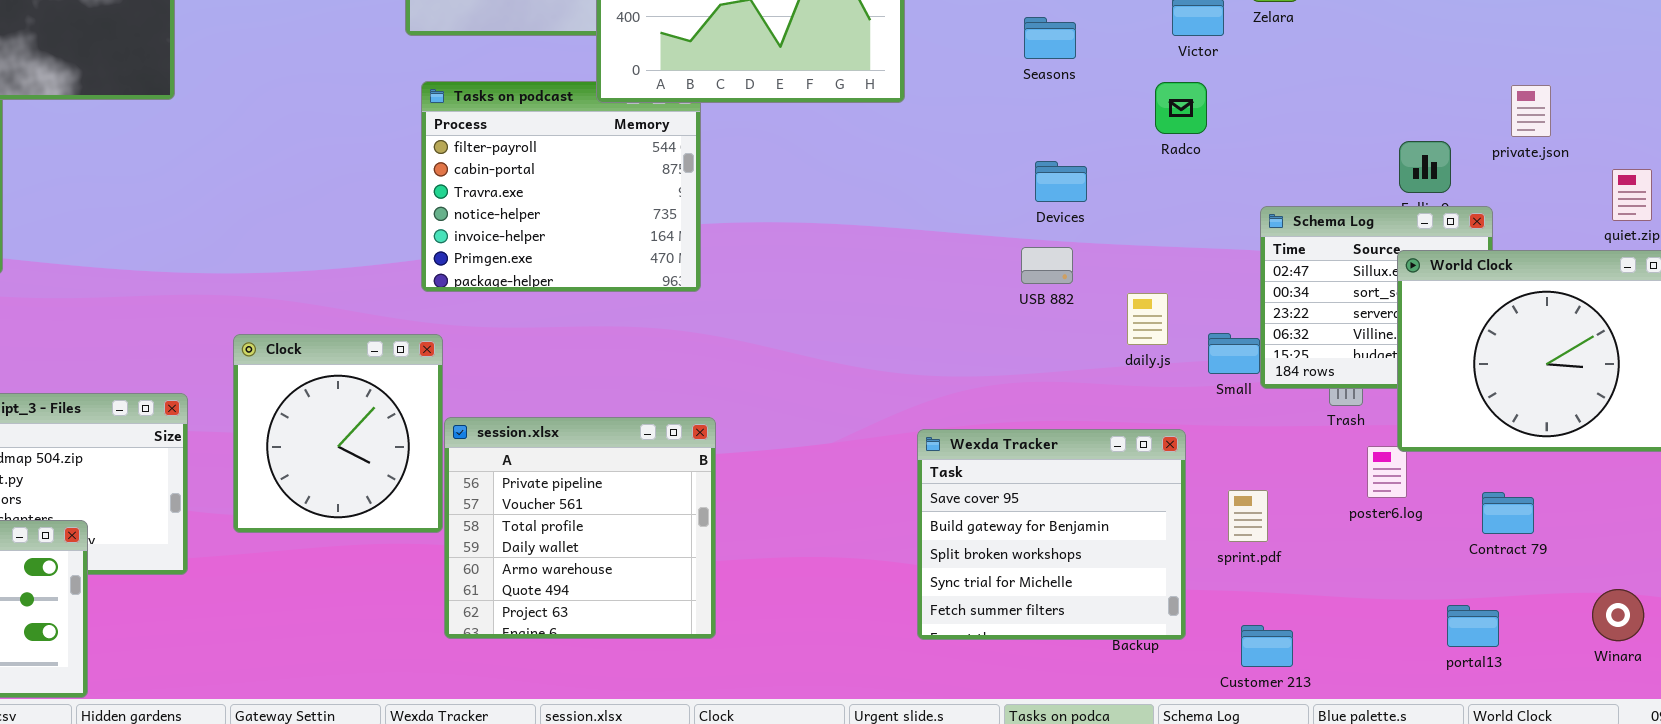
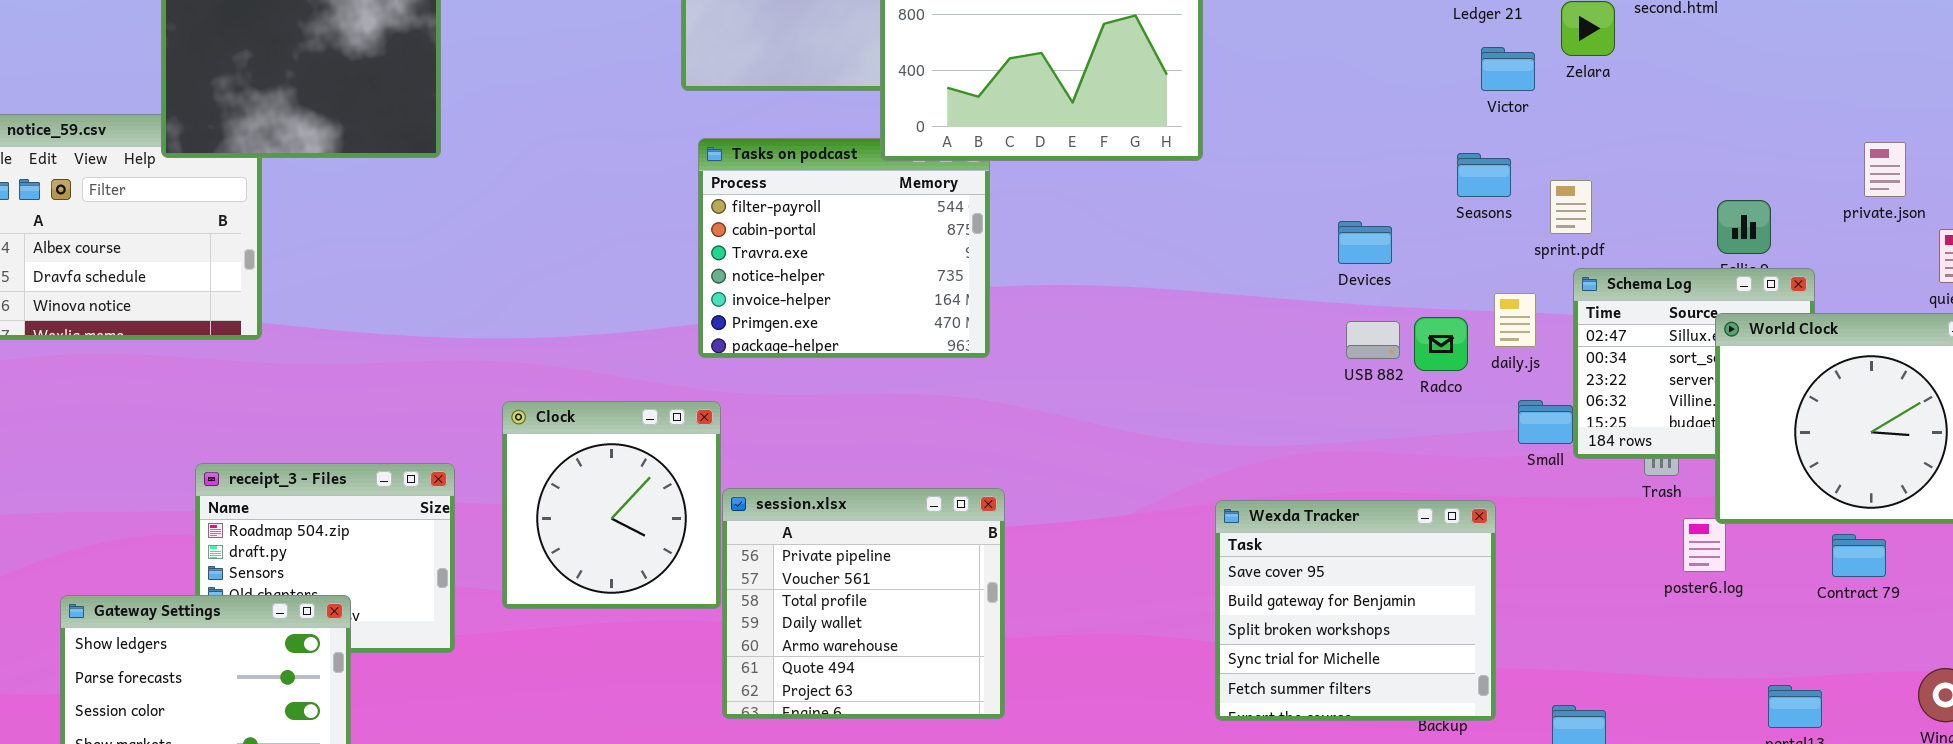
Seasons: [1024,17,1076,59] -> [1457,153,1511,197], moved
Radco: [1155,82,1207,134] -> [1414,317,1468,371], moved
private.json: [1511,85,1551,137] -> [1864,142,1906,197], moved
USB 882: [1021,247,1073,284] -> [1346,321,1400,359], moved
daily.js: [1127,293,1168,345] -> [1494,293,1536,347], moved
sprint.pdf: [1228,490,1268,542] -> [1550,180,1592,234], moved
Contract 79: [1482,492,1534,534] -> [1832,534,1886,577], moved

